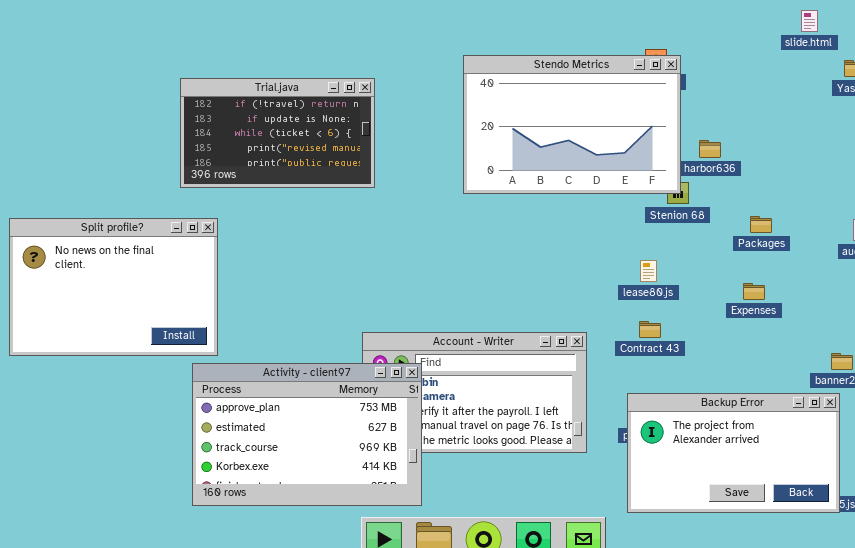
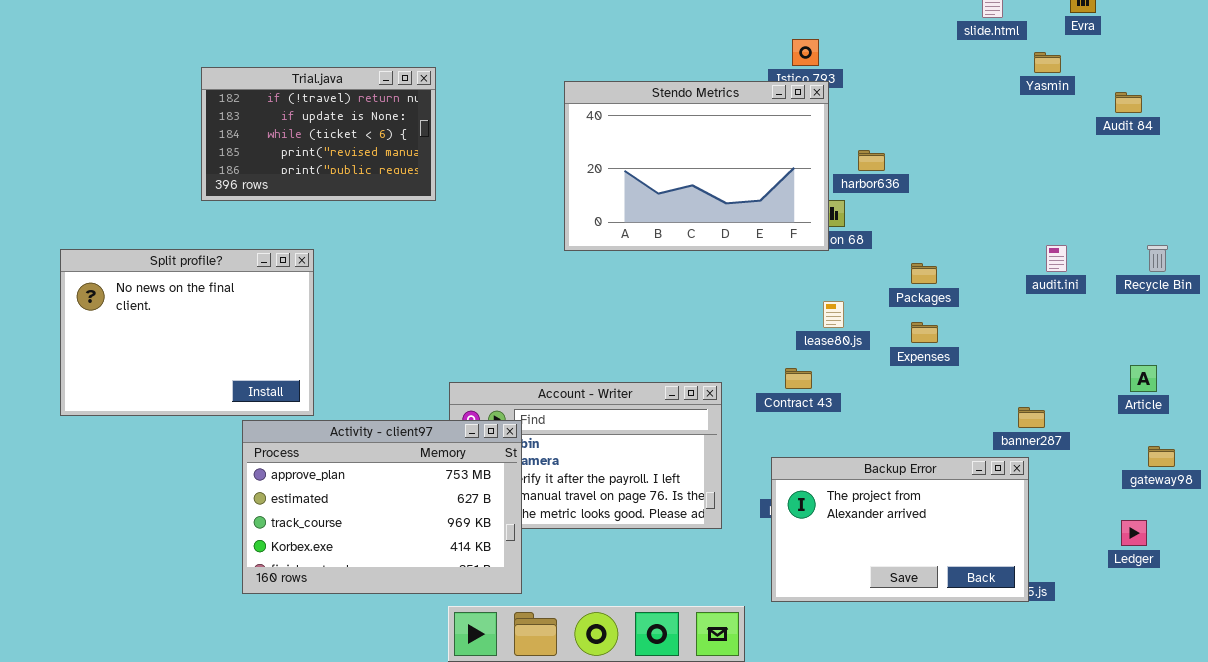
Stendo Metrics: [463,55,681,194] -> [564,81,829,251], moved
Trial.java: [180,78,375,188] -> [201,67,436,201], moved
Packages: [750,216,772,233] -> [911,263,937,284], moved
Split profile?: [9,218,218,356] -> [60,249,314,416], moved
lease80.js: [640,260,657,282] -> [823,301,844,328], moved

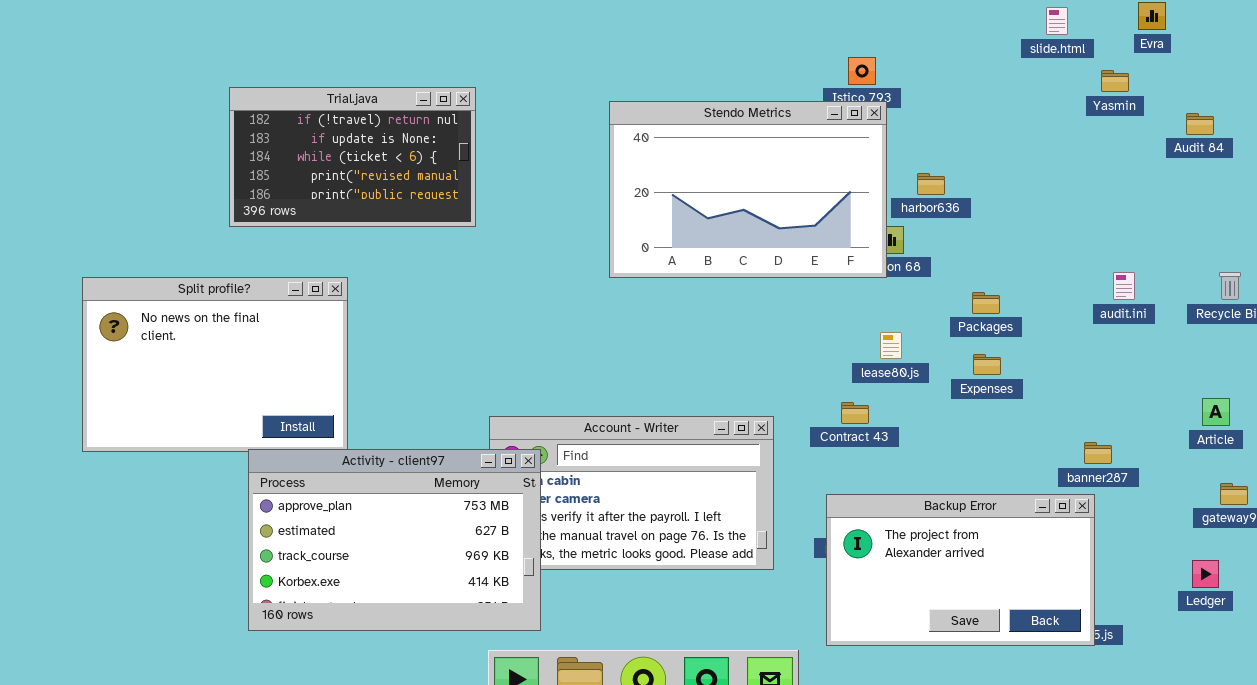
Activity - client97: [242,420,522,594] -> [248,449,541,631], moved

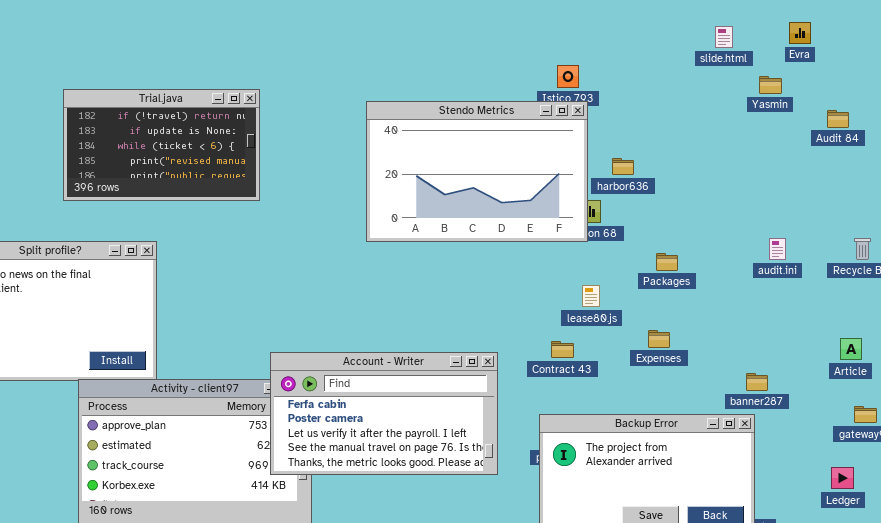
Expenses: [973,354,1001,375] -> [648,330,670,348], moved
Account - Writer: [489,416,774,570] -> [270,352,498,475], raised

